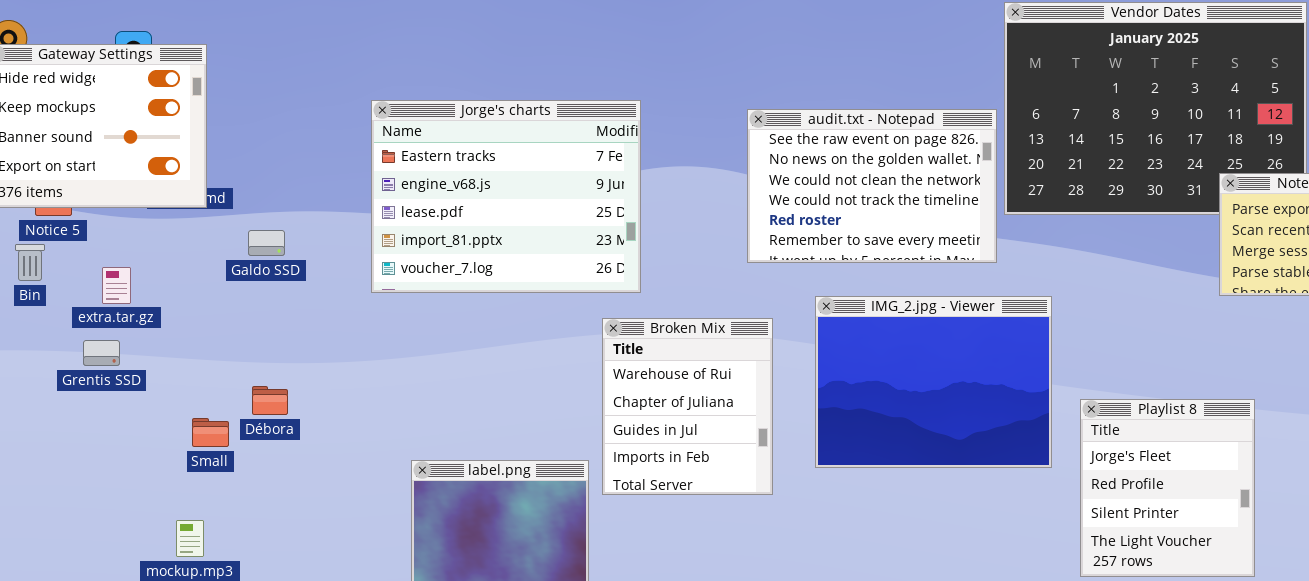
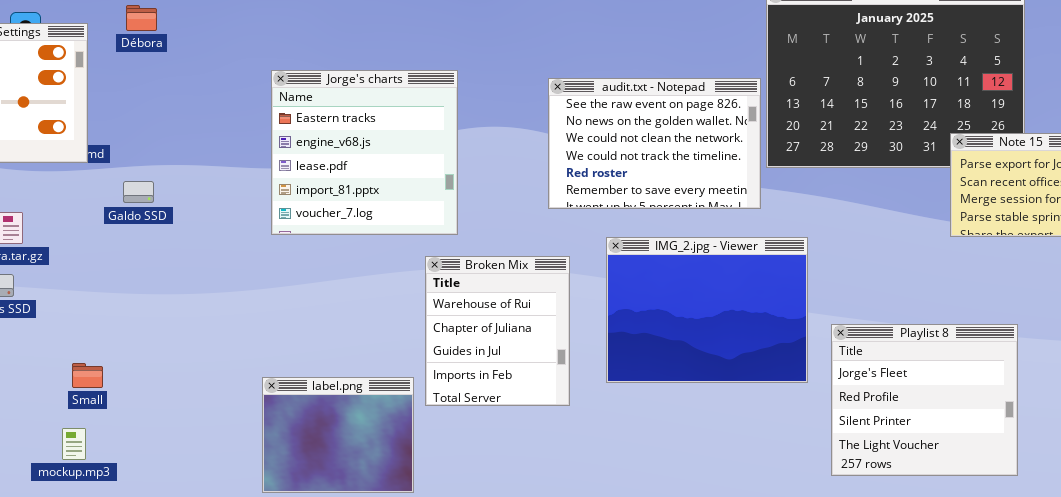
Jorge's charts: [371,100,641,293] -> [271,70,458,235], resized
Débora: [252,386,288,415] -> [126,5,157,31], moved
Playlist 8: [1080,399,1255,577] -> [831,324,1018,476], resized
Small: [192,418,229,447] -> [72,363,103,388], moved

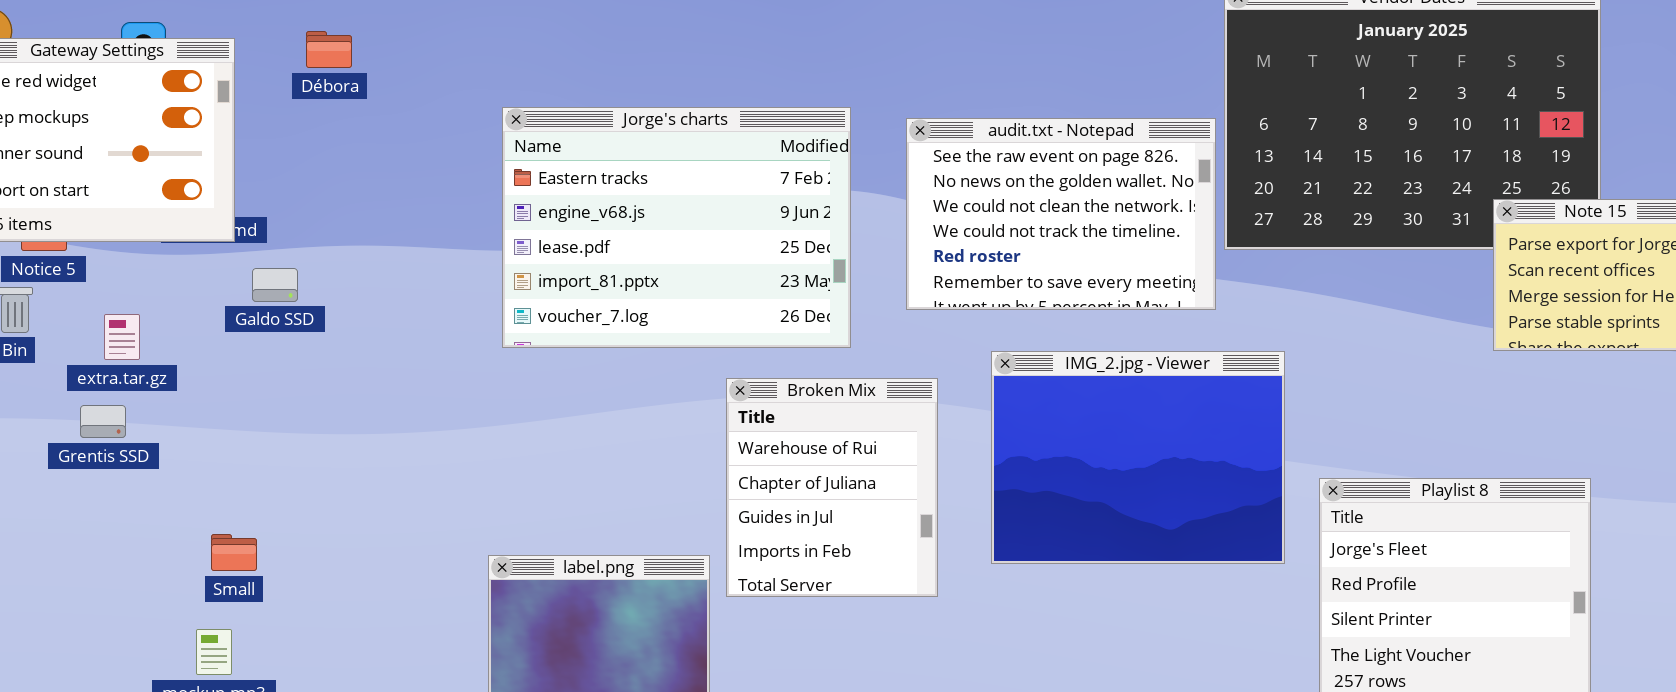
Débora: [126,5,157,31] -> [306,31,352,68], moved
Jorge's charts: [271,70,458,235] -> [502,107,851,348], resized
Galdo SSD: [123,181,154,203] -> [252,268,298,302], moved

